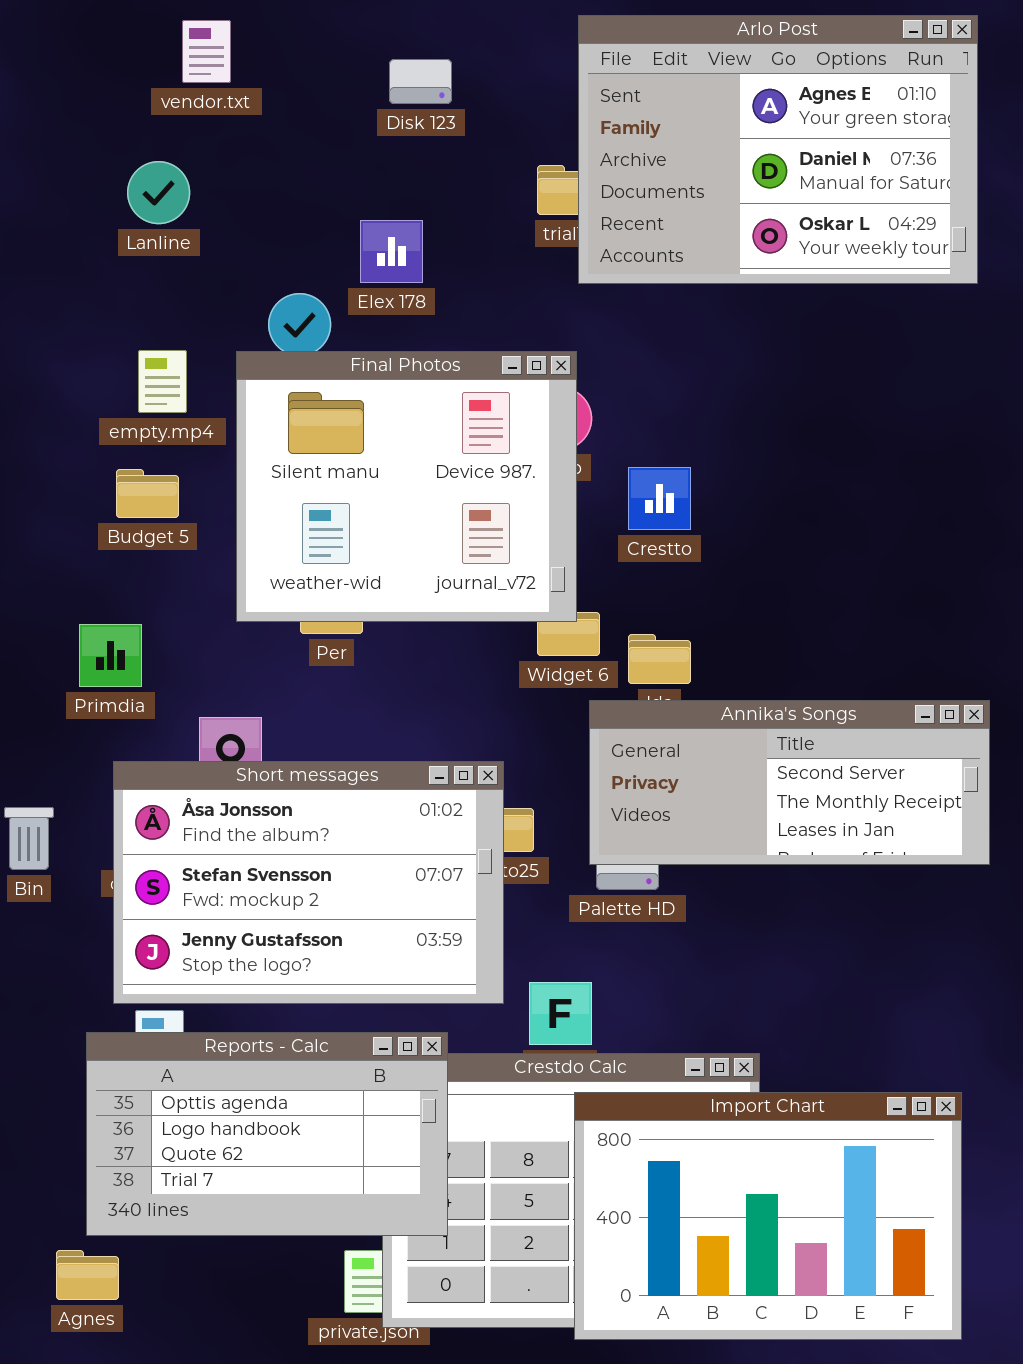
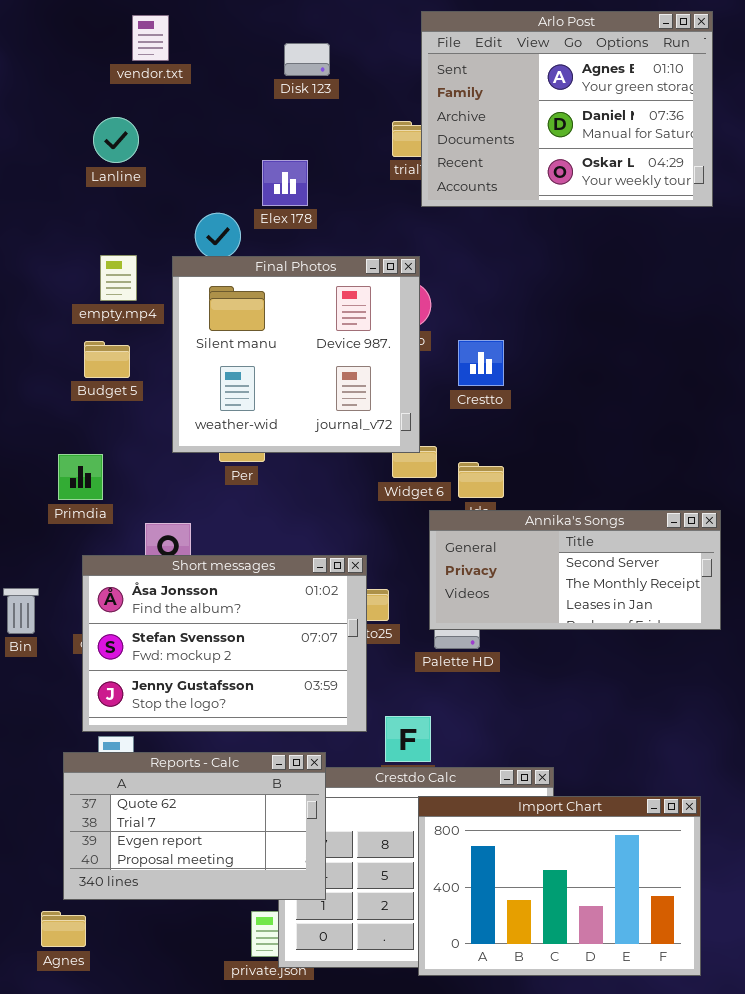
Reports - Calc: [86,1032,448,1236] -> [63,752,326,900], scrolled down 2 rows

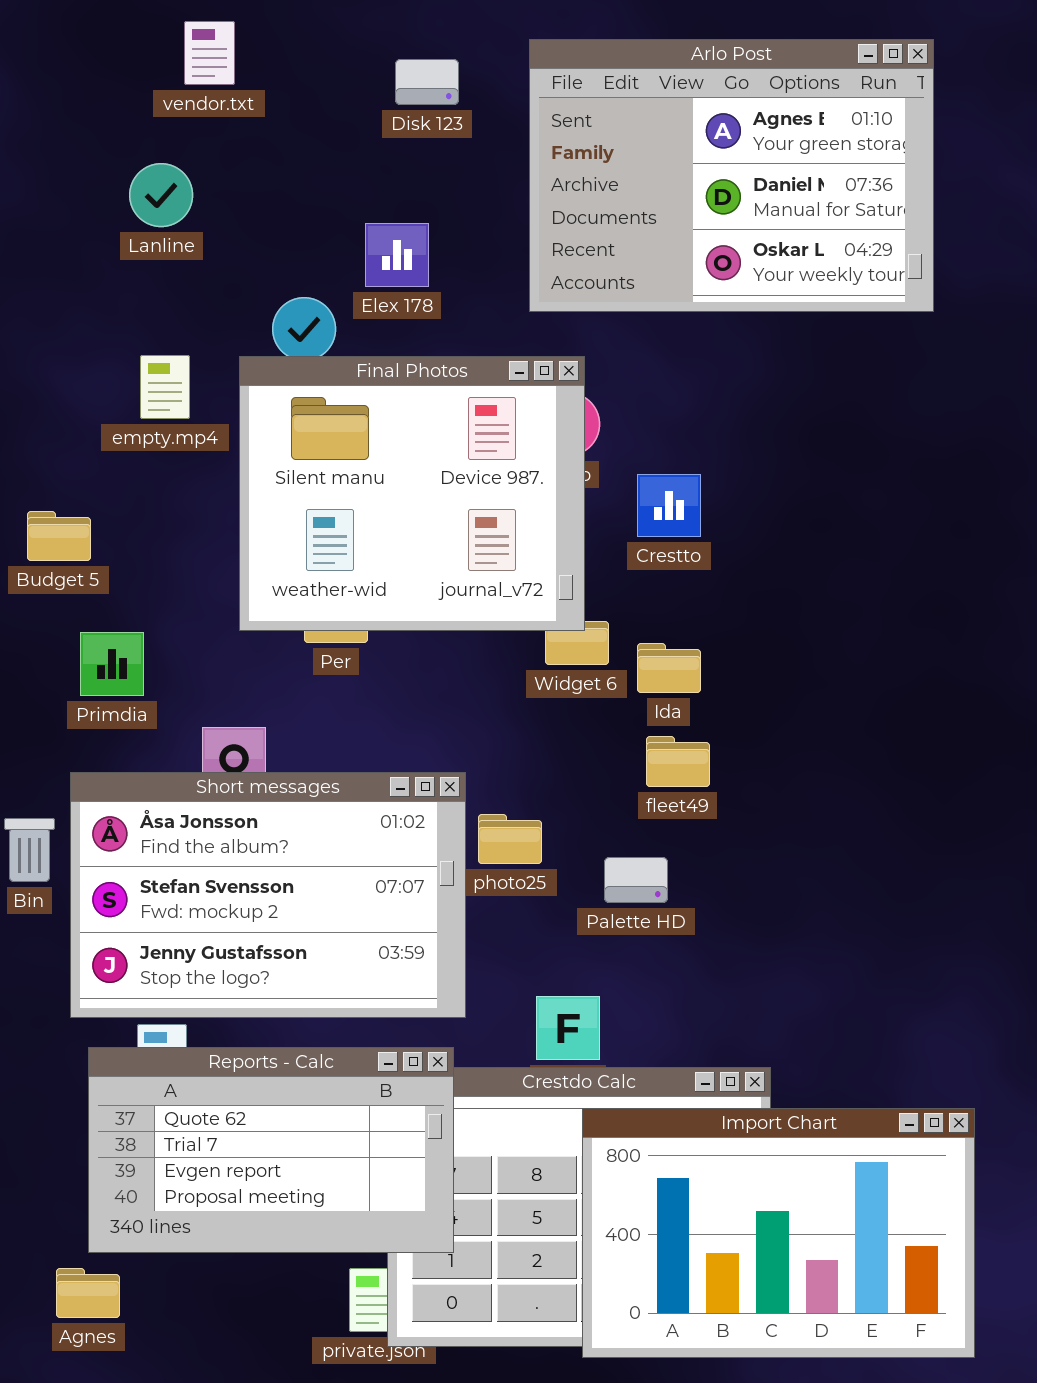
Arlo Post: [421,11,713,207] -> [529,39,934,312], moved
Budget 5: [84,341,130,378] -> [27,511,91,561], moved
Annika's Songs: [429,510,721,630] -> none, closed
Short messages: [82,555,367,732] -> [70,772,466,1018], moved

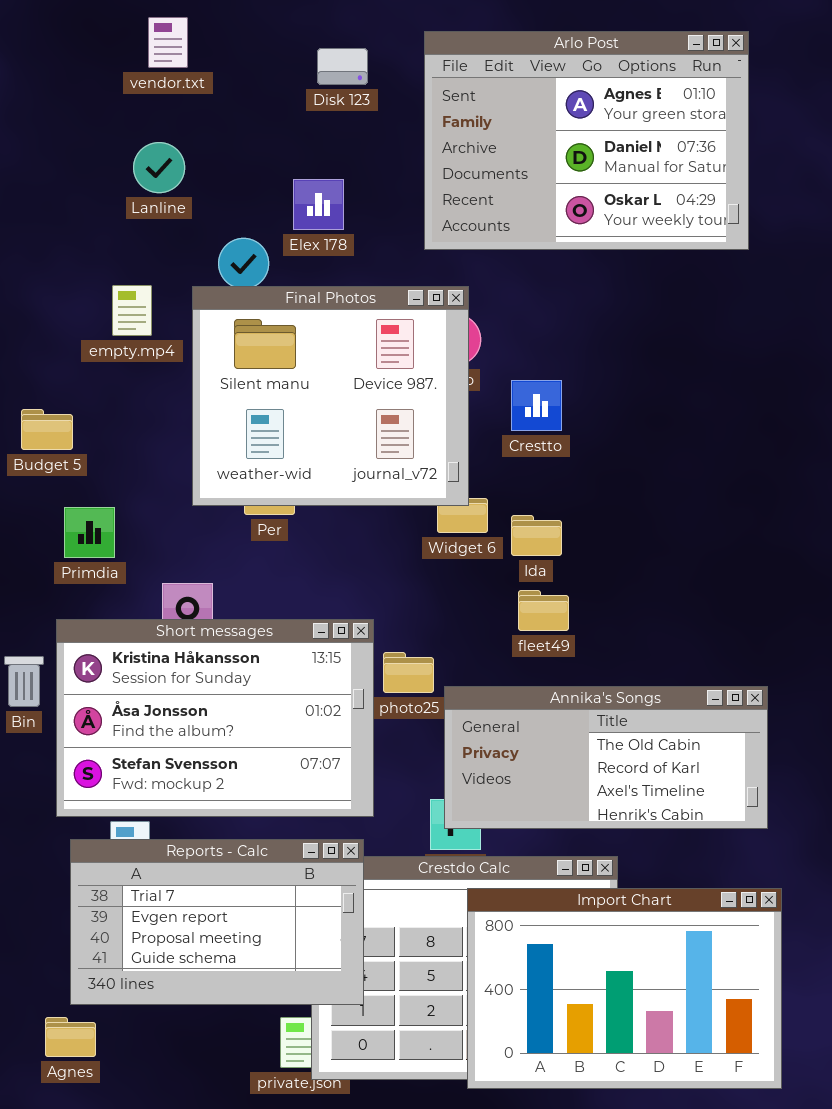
Lanline: [129,163,193,227] -> [133,142,185,193], moved
Short messages: [70,772,466,1018] -> [56,619,374,817], scrolled up 1 row
Annika's Songs: none -> [444,686,768,829], opened
Reports - Calc: [88,1047,454,1253] -> [70,839,364,1005], scrolled down 1 row

